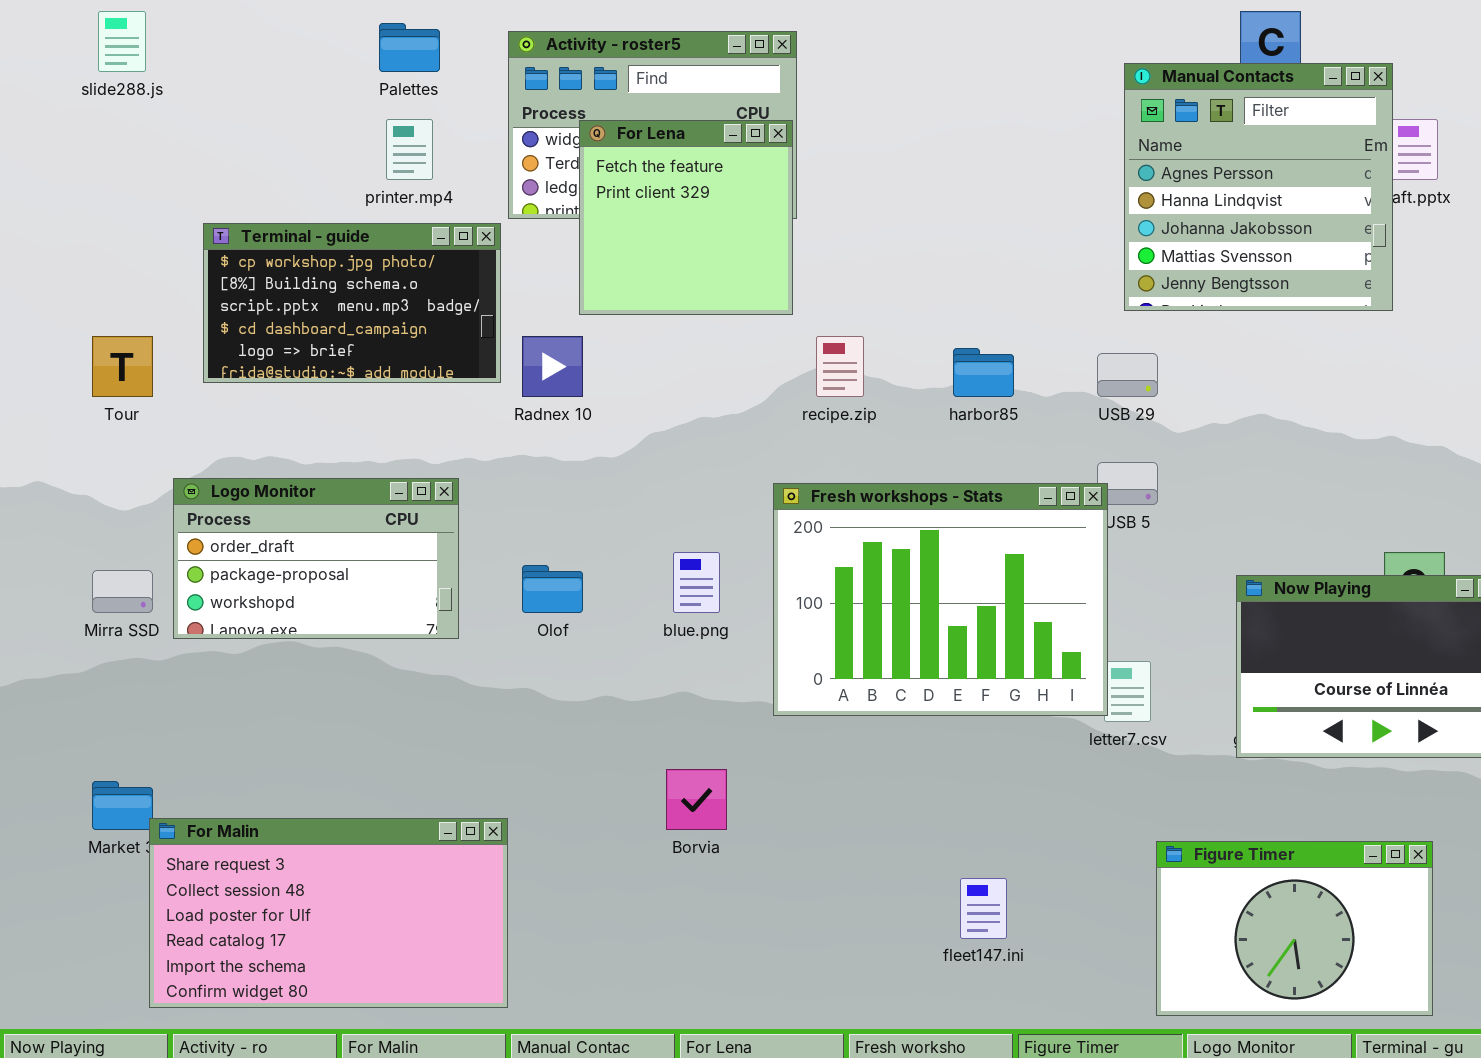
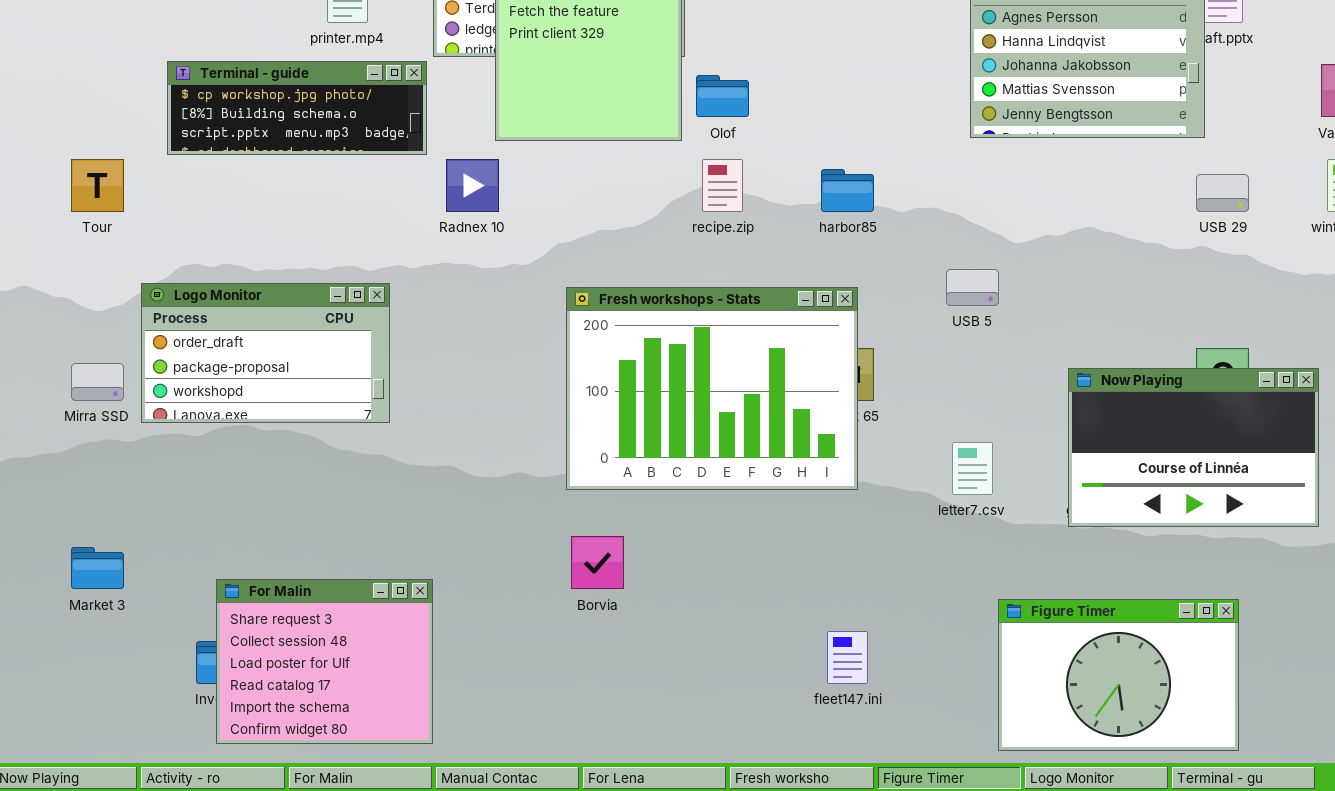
Terminal - guide: [203,223,501,383] -> [167,61,427,155], resized
USB 29: [1097,353,1158,397] -> [1196,174,1249,212], moved
Fresh workshops - Stats: [773,483,1108,716] -> [566,287,858,490], moved
Olof: [522,565,583,613] -> [696,75,749,117], moved
For Malin: [149,818,508,1008] -> [216,579,433,744], resized

